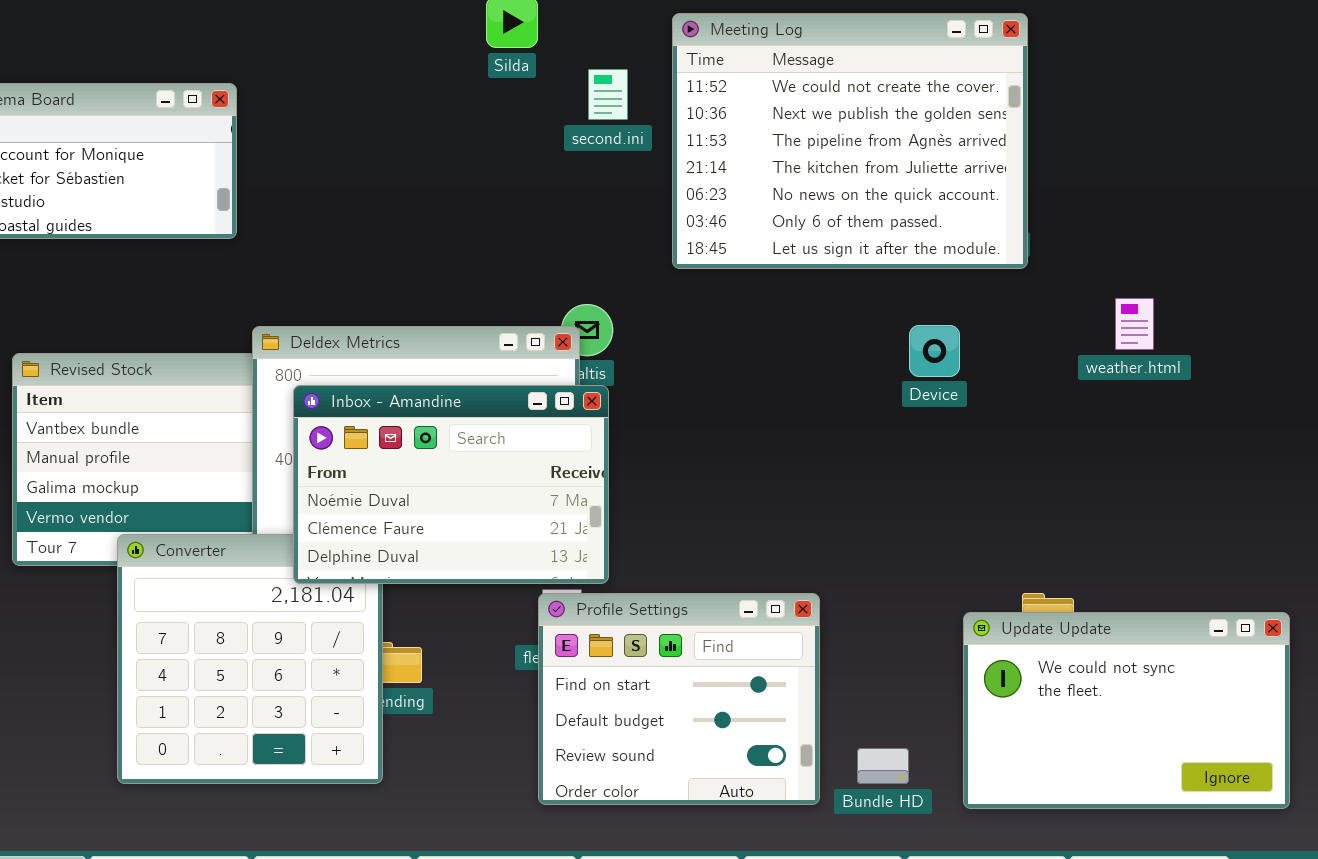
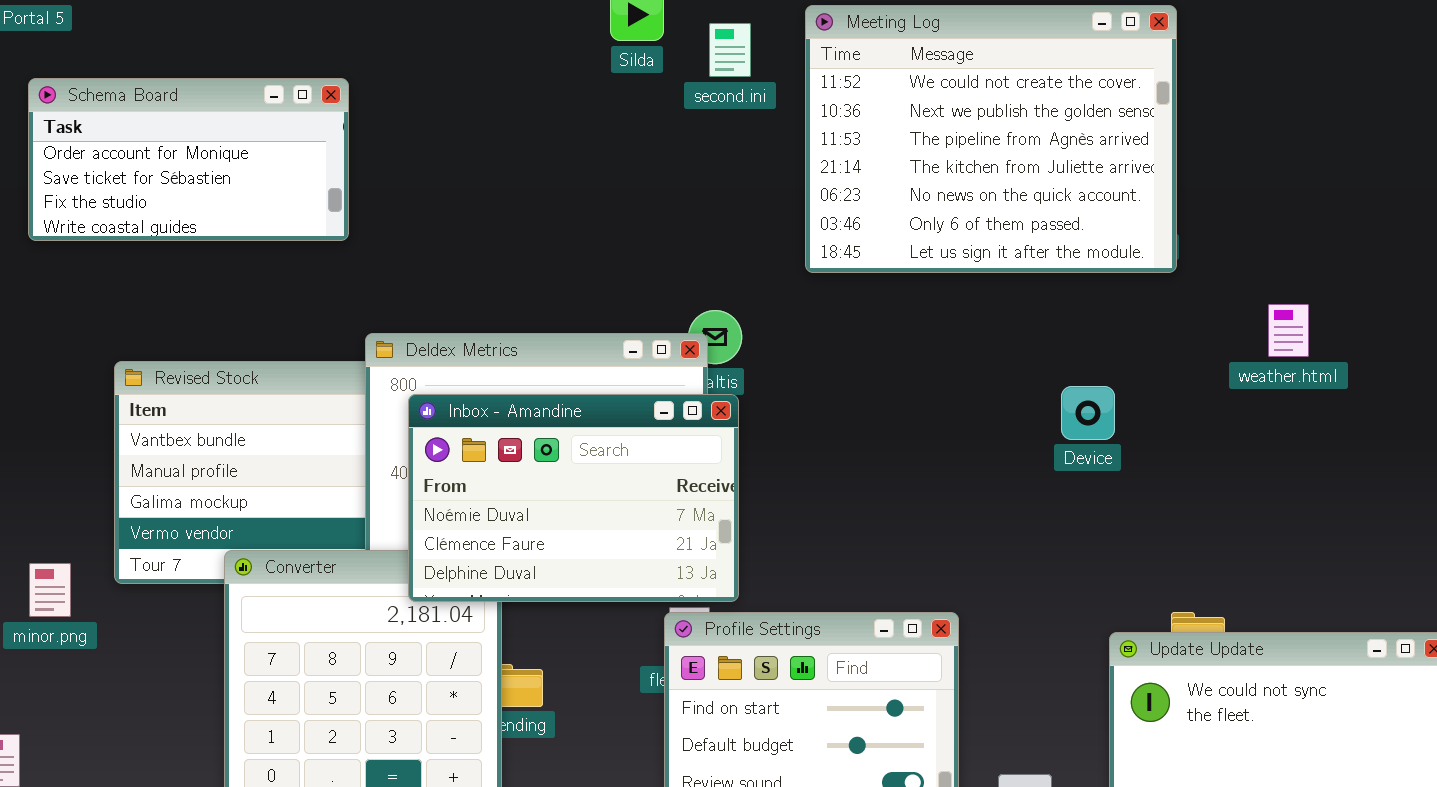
second.ini: [588,69,628,120] -> [709,23,751,77], moved
Device: [909,325,960,377] -> [1061,386,1115,440], moved

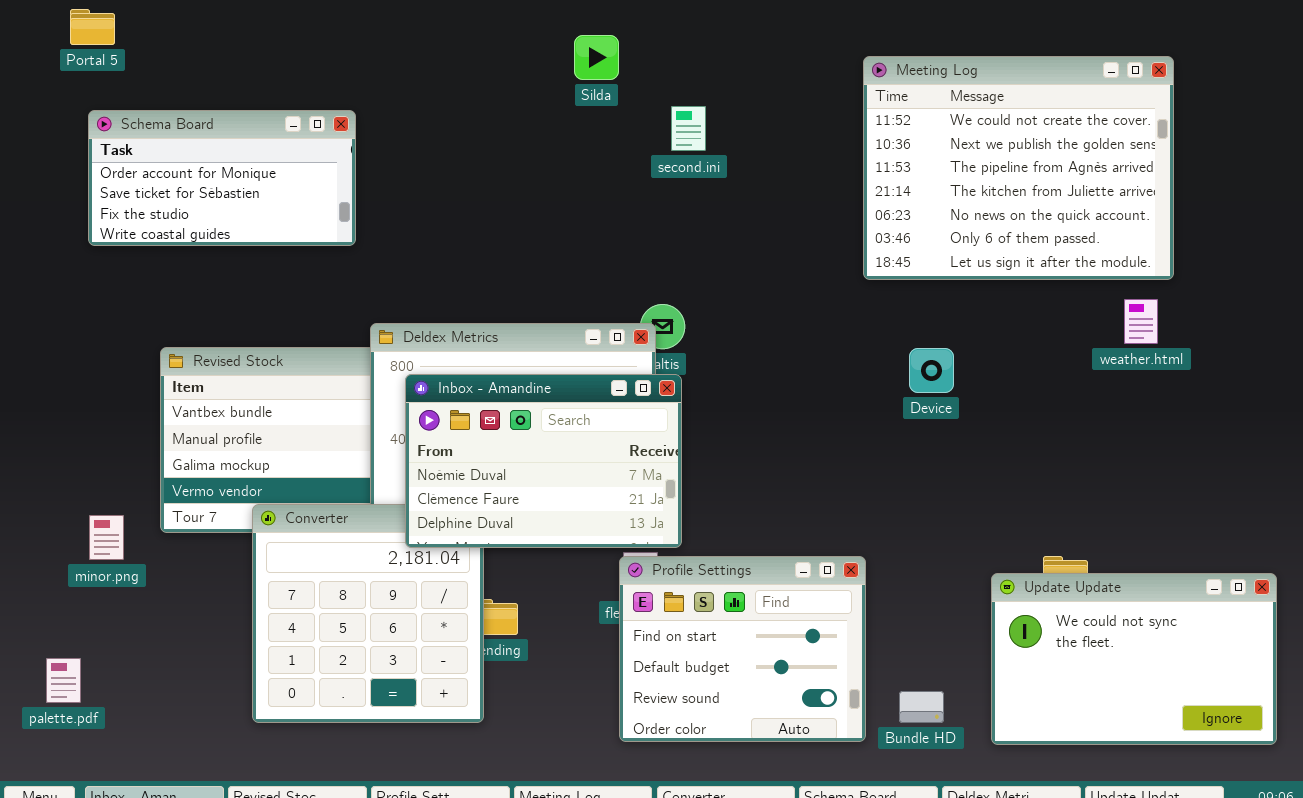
Meeting Log: [805,5,1177,273] -> [863,56,1174,280], moved
second.ini: [709,23,751,77] -> [671,106,706,151], moved
Device: [1061,386,1115,440] -> [909,348,954,393], moved

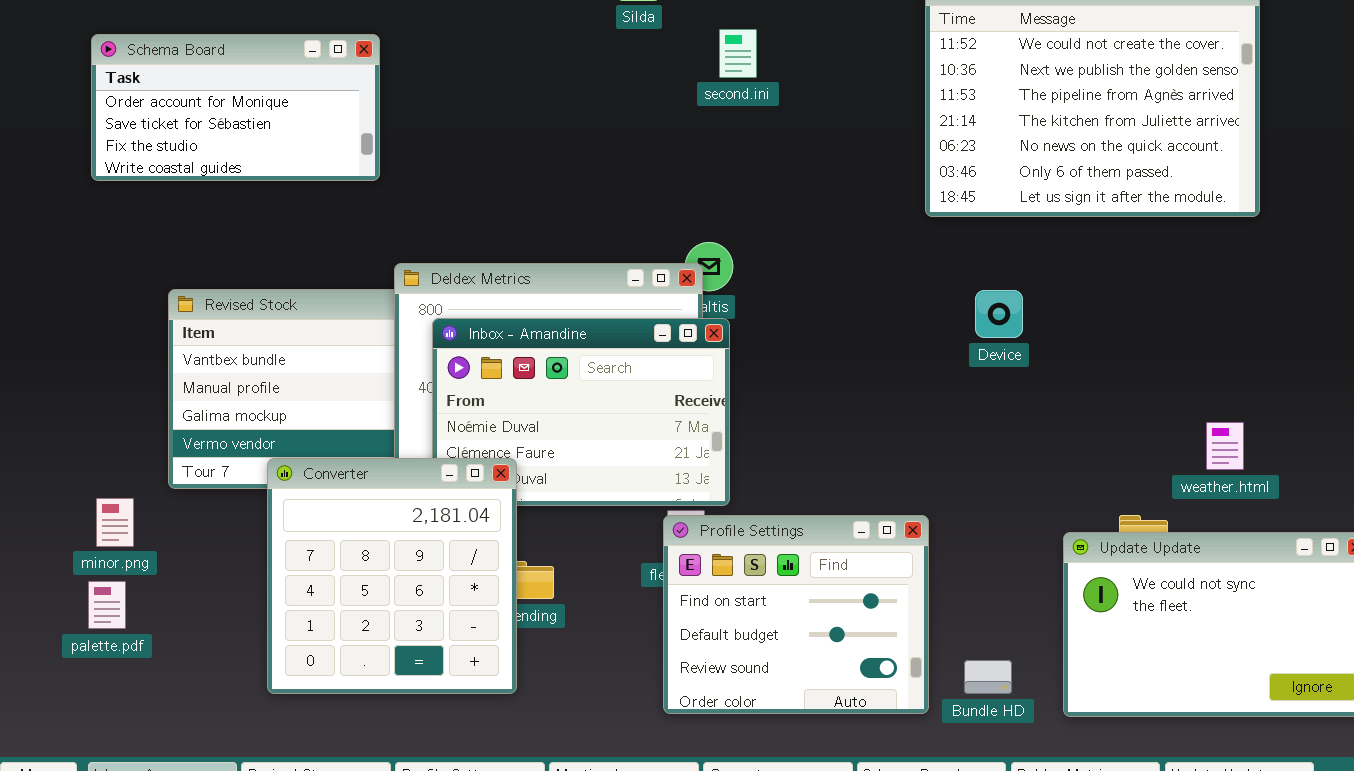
weather.html: [1124,299,1158,344] -> [1206,422,1244,470], moved
Converter: [252,504,484,723] -> [267,458,517,694], raised
minor.png: [89,515,124,560] -> [96,498,134,547], moved
palette.pdf: [46,658,81,703] -> [88,581,126,629], moved

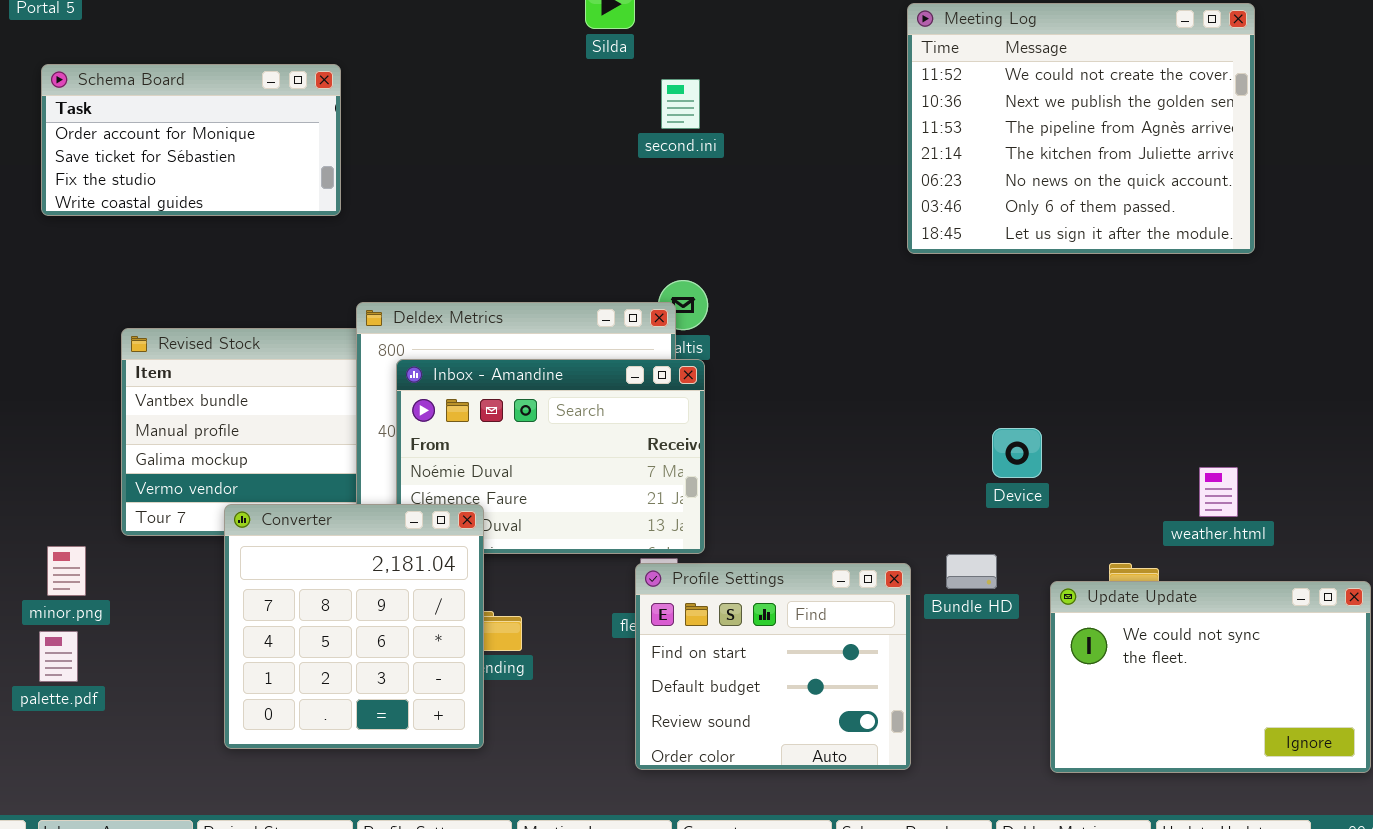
second.ini: [719,29,757,78] -> [661,79,700,129], moved
Device: [975,290,1023,338] -> [992,428,1042,478], moved
Bundle HD: [964,660,1012,694] -> [946,554,997,589], moved

